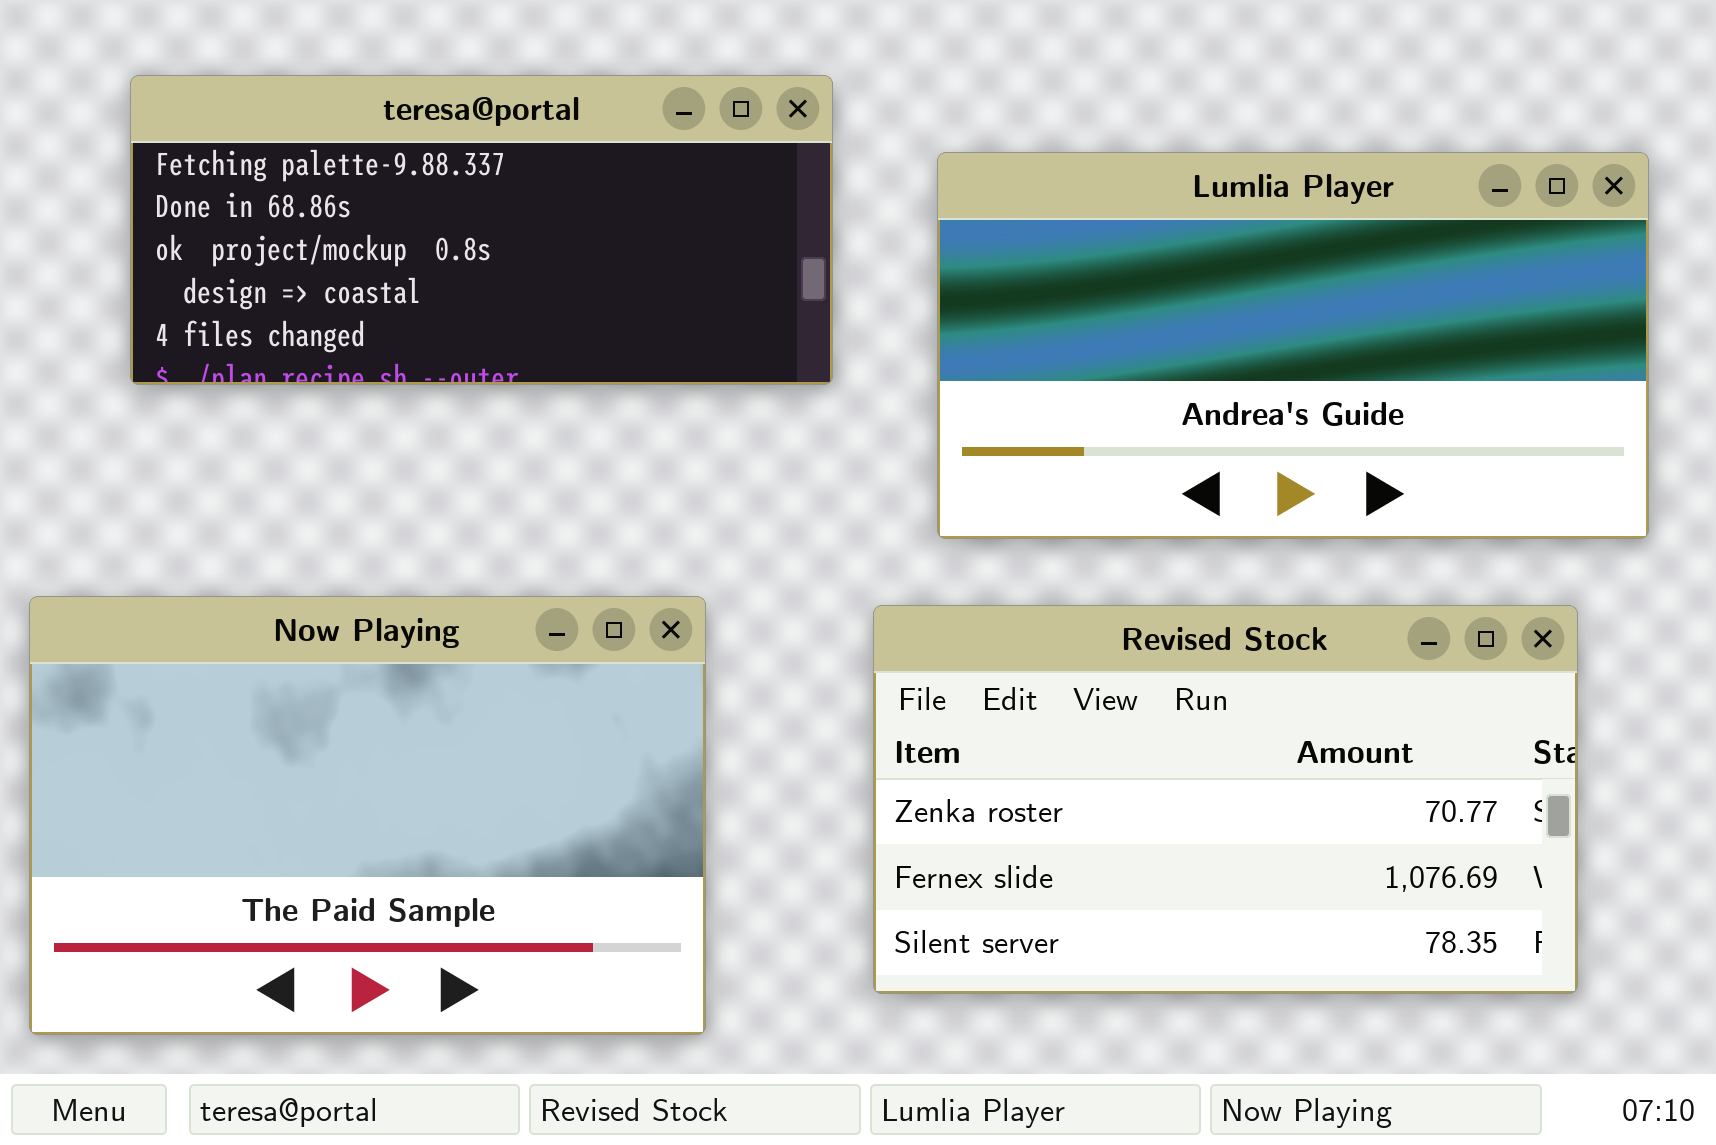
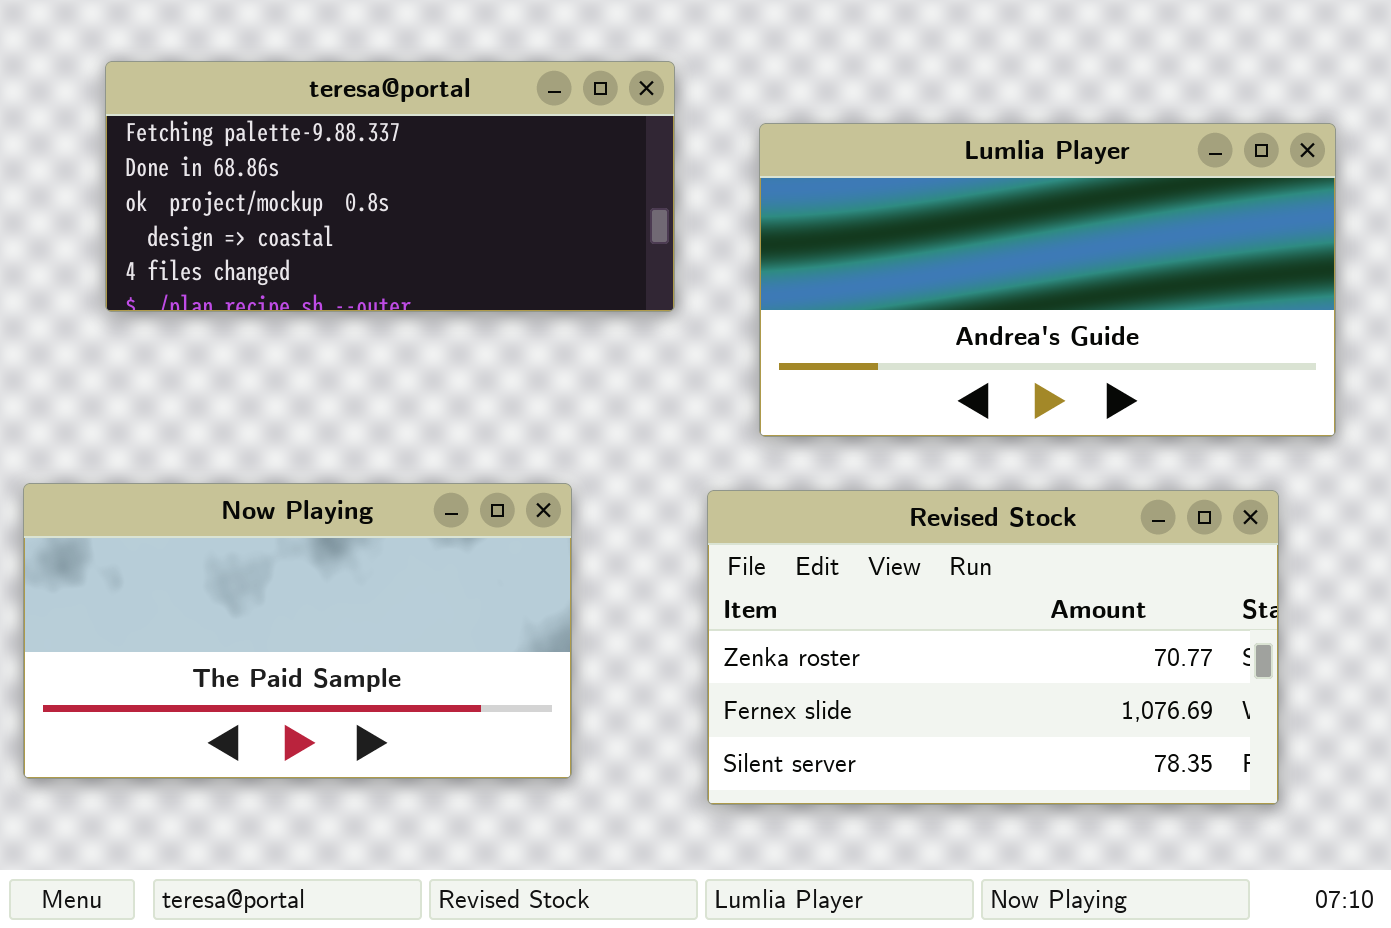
Now Playing: [29,596,706,1035] -> [23,483,572,779], resized

